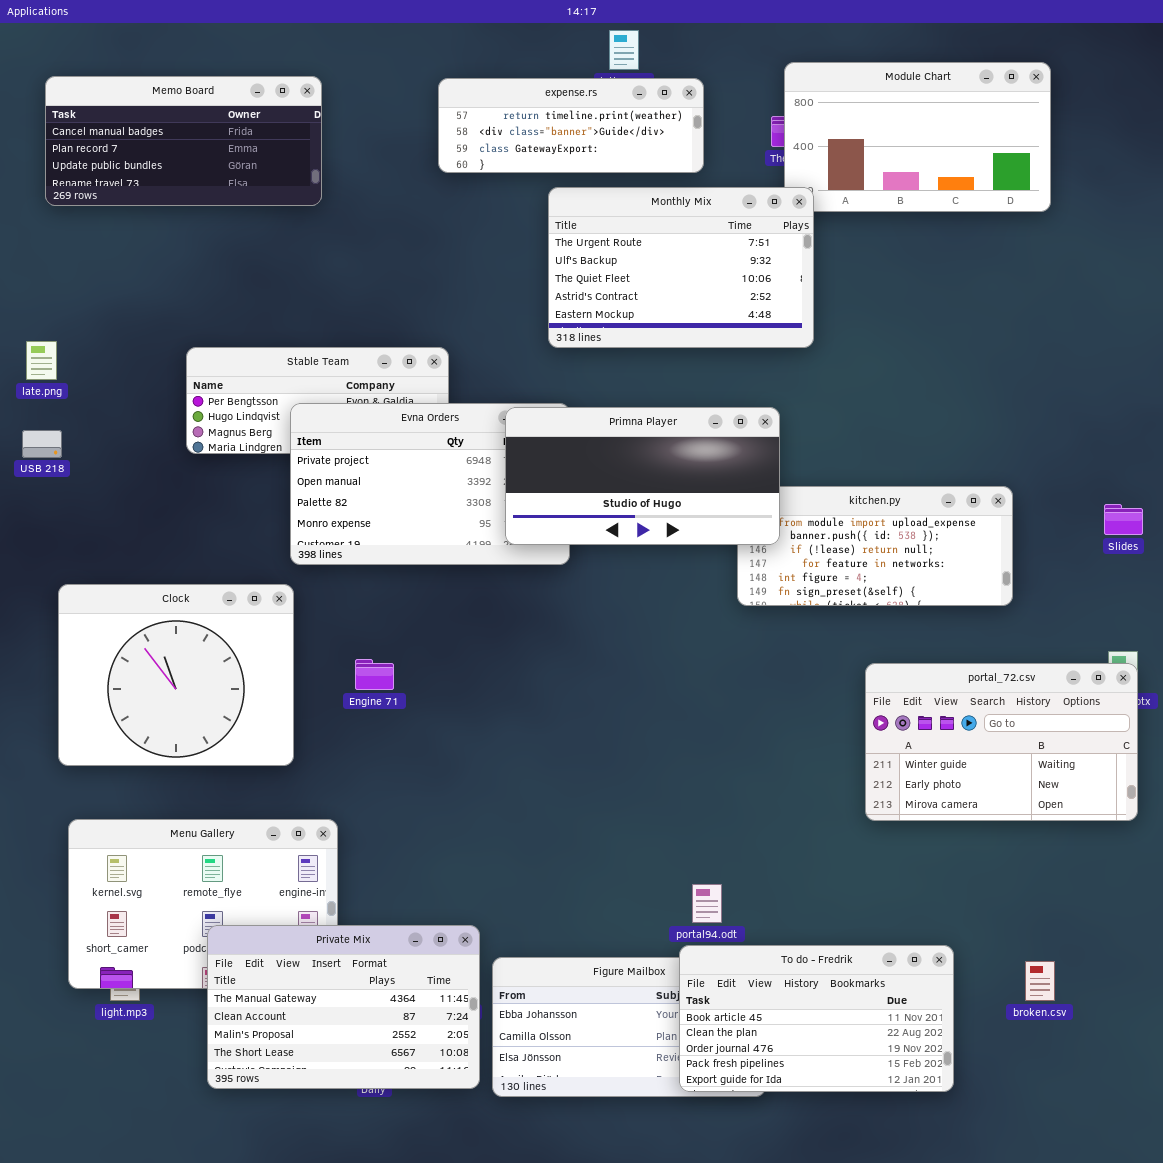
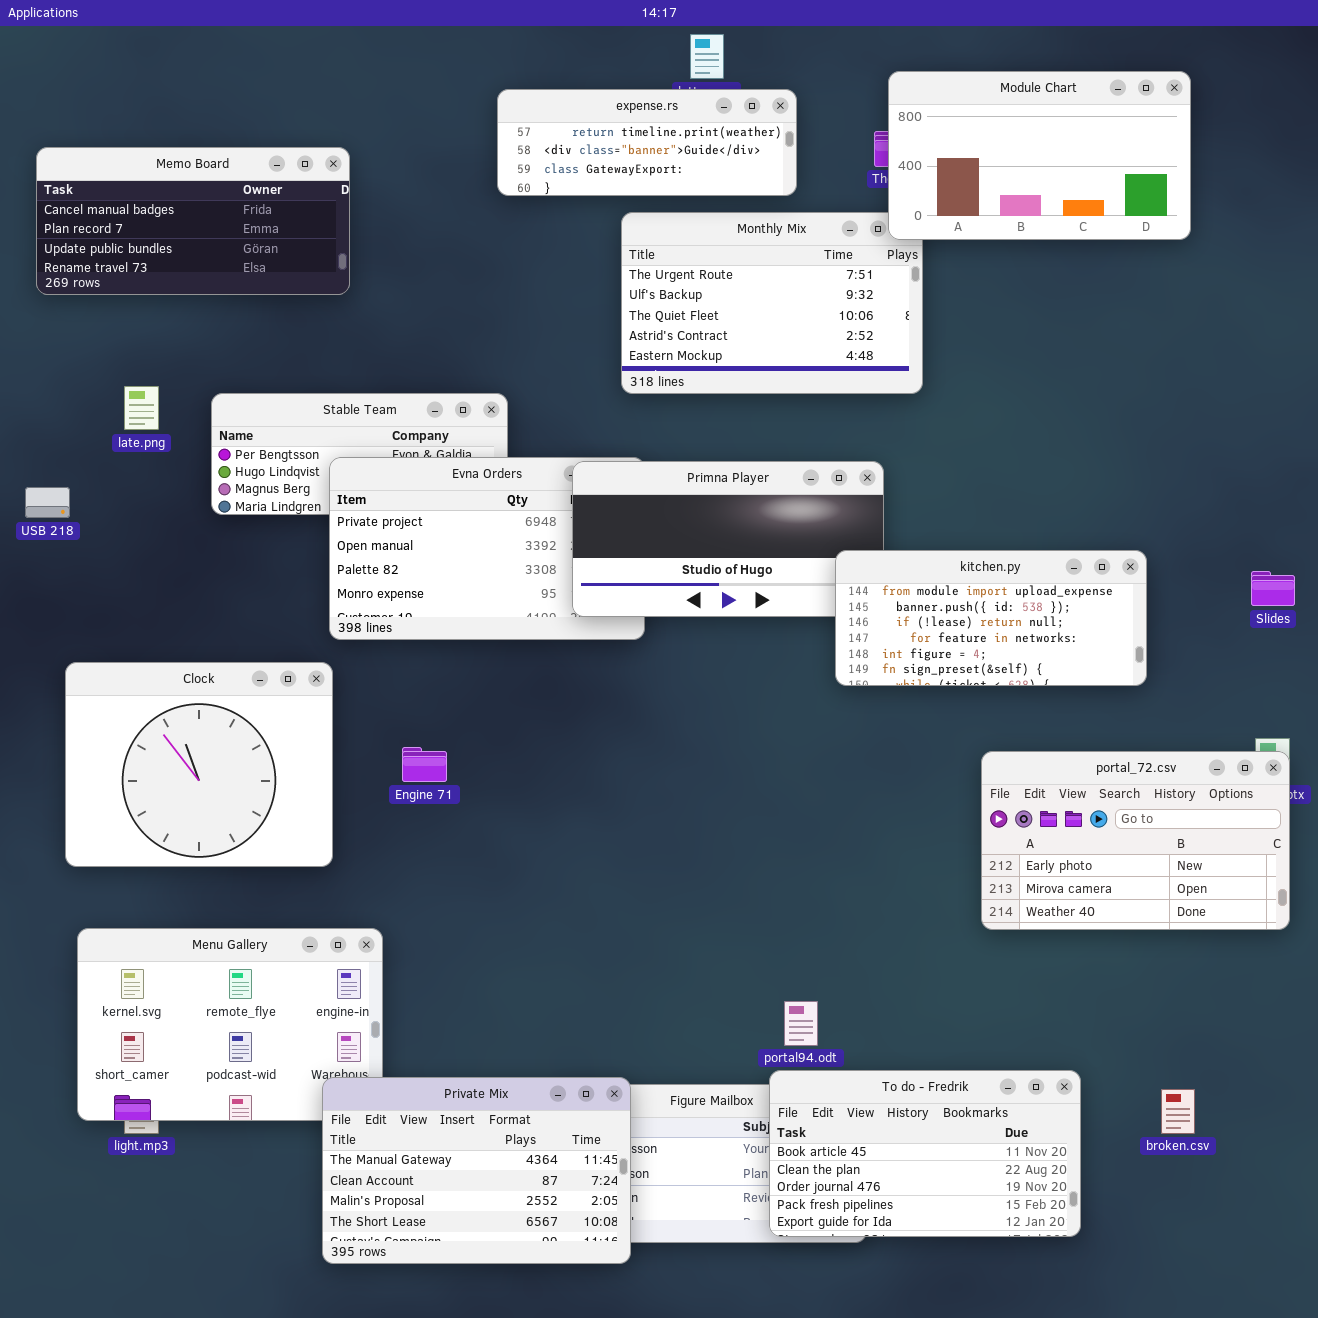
Module Chart: [784,62,1051,212] -> [888,71,1191,240], raised
Memo Board: [45,76,322,206] -> [36,147,350,295], moved
late.png: [26,341,57,380] -> [124,386,159,430], moved
kitchen.py: [737,486,1013,606] -> [835,550,1147,686], raised
portal_72.csv: [865,663,1138,821] -> [981,751,1290,930], scrolled down 1 row
Private Mix: [207,925,480,1089] -> [322,1077,631,1264], moved

